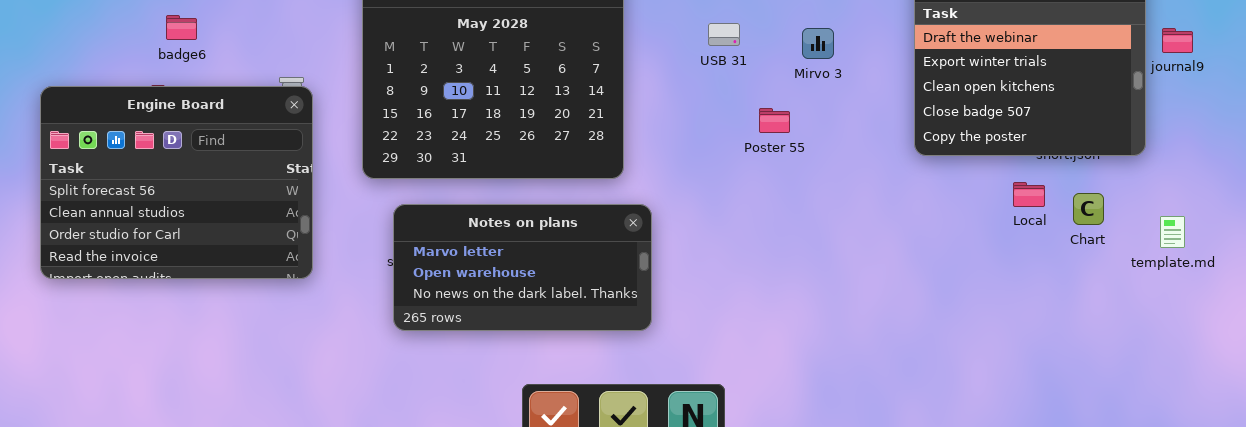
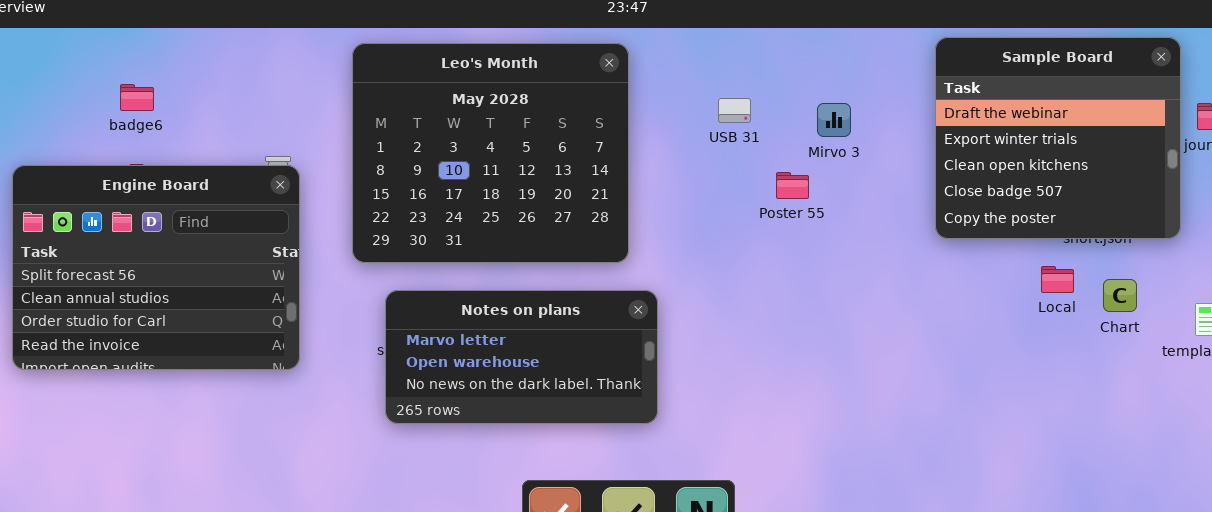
badge6: [166,15,197,40] -> [120,84,154,111], moved
Poster 55: [759,108,790,133] -> [776,172,809,199], moved

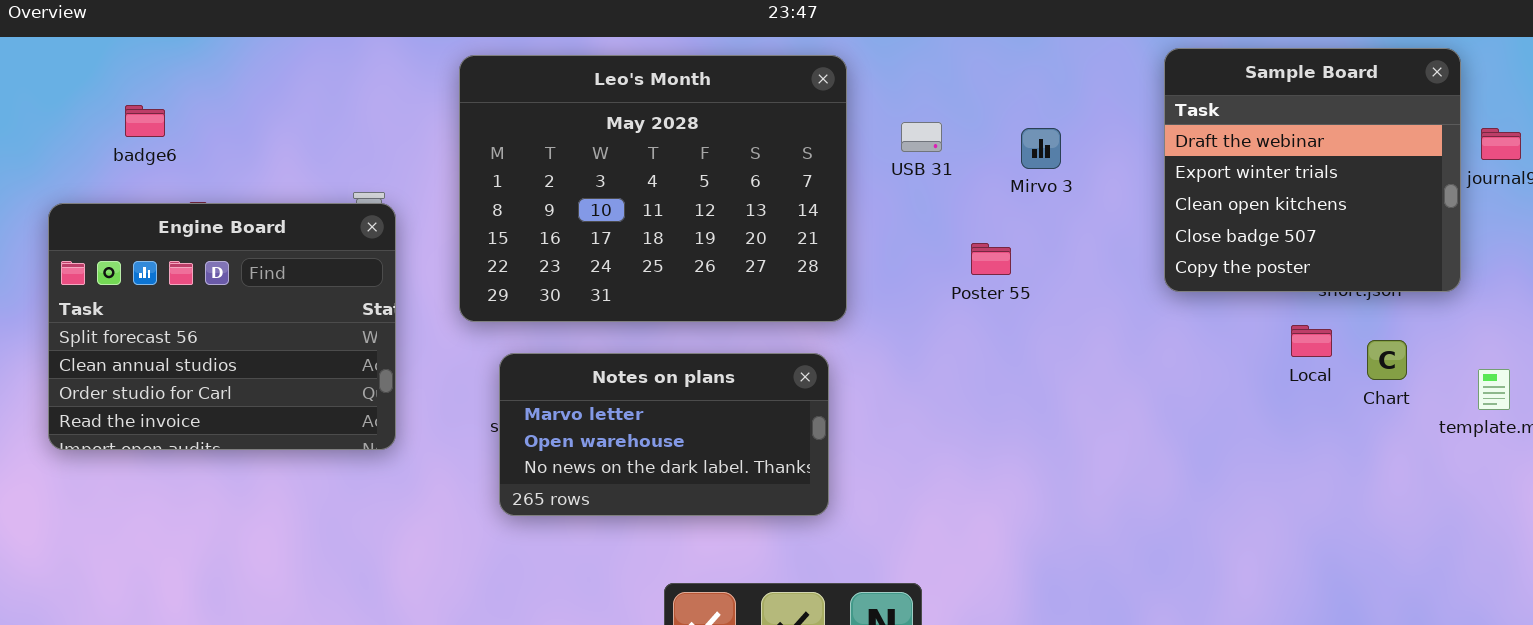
Leo's Month: [352,43,629,263] -> [459,55,847,322], resized
badge6: [120,84,154,111] -> [125,105,165,137], moved
Poster 55: [776,172,809,199] -> [971,243,1011,275], moved

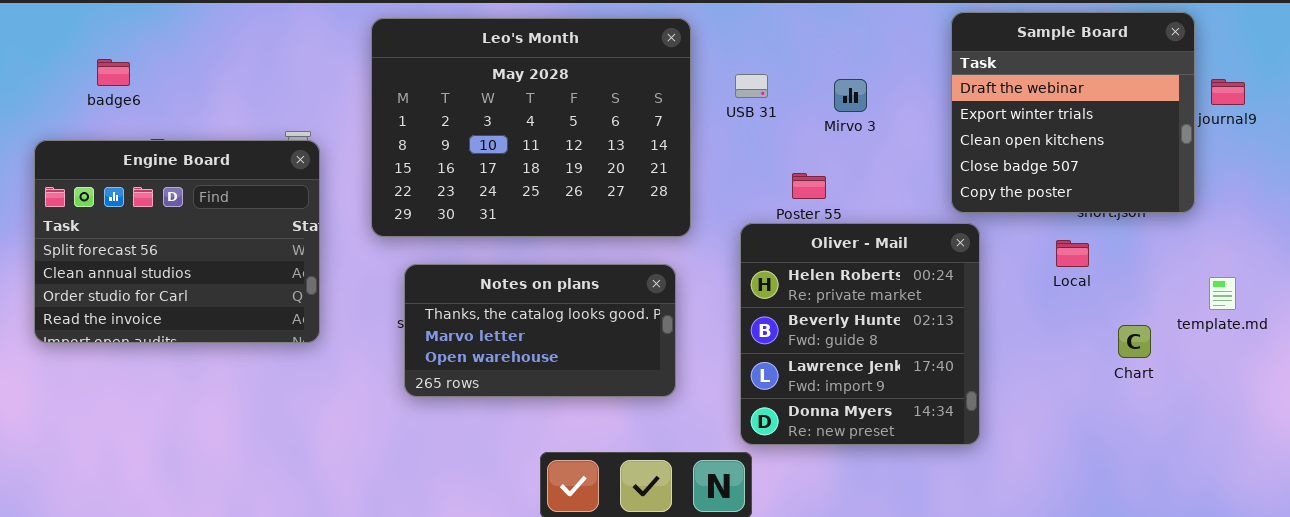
Oliver - Mail: none -> [740,223,980,445], opened
Chart: [1367,340,1407,380] -> [1118,325,1151,358], moved
Notes on plans: [499,353,829,516] -> [404,264,676,397], scrolled up 1 row

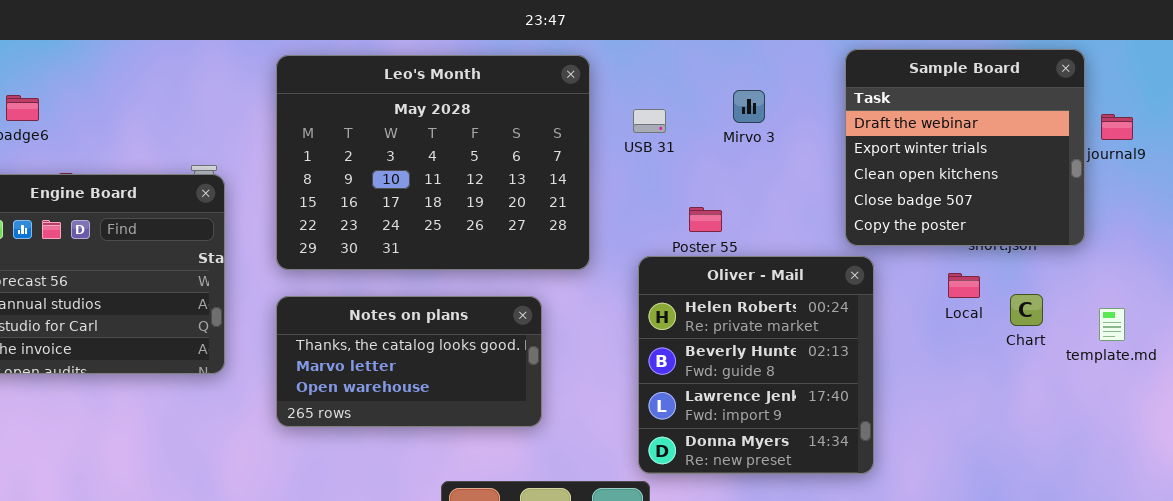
Mirvo 3: [834,79,867,112] -> [733,90,765,123], moved
Notes on plans: [404,264,676,397] -> [276,296,542,427], moved
Chart: [1118,325,1151,358] -> [1010,294,1043,326], moved

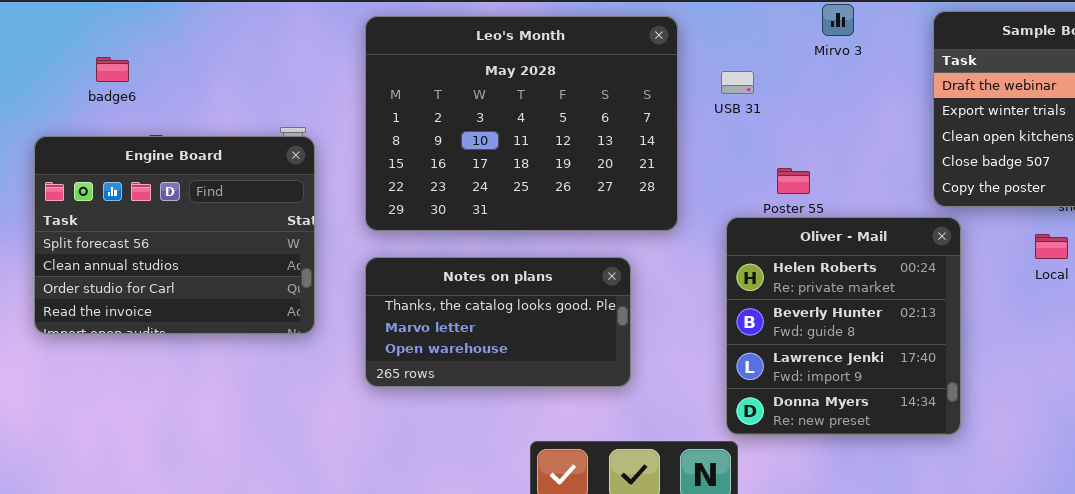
Mirvo 3: [733,90,765,123] -> [822,4,854,36], moved

